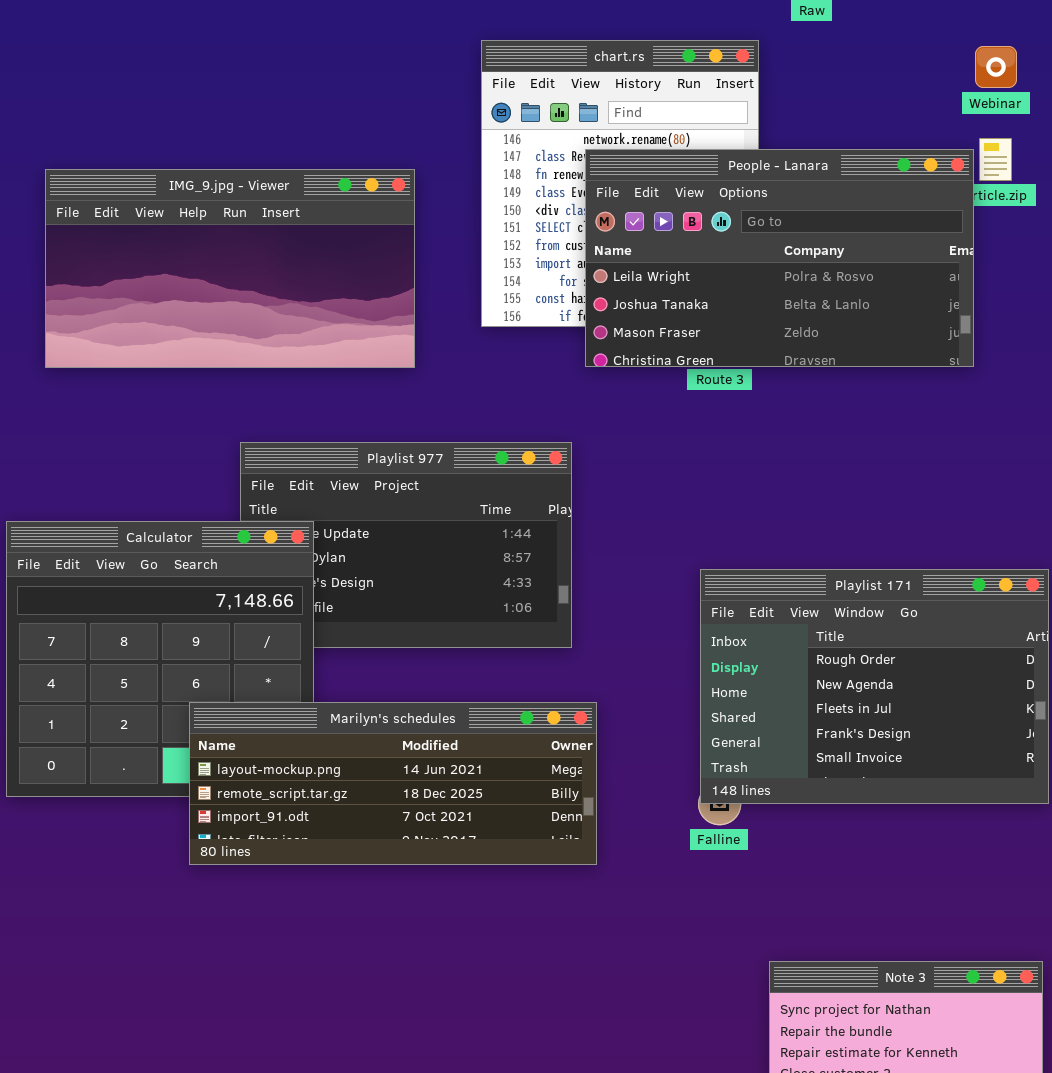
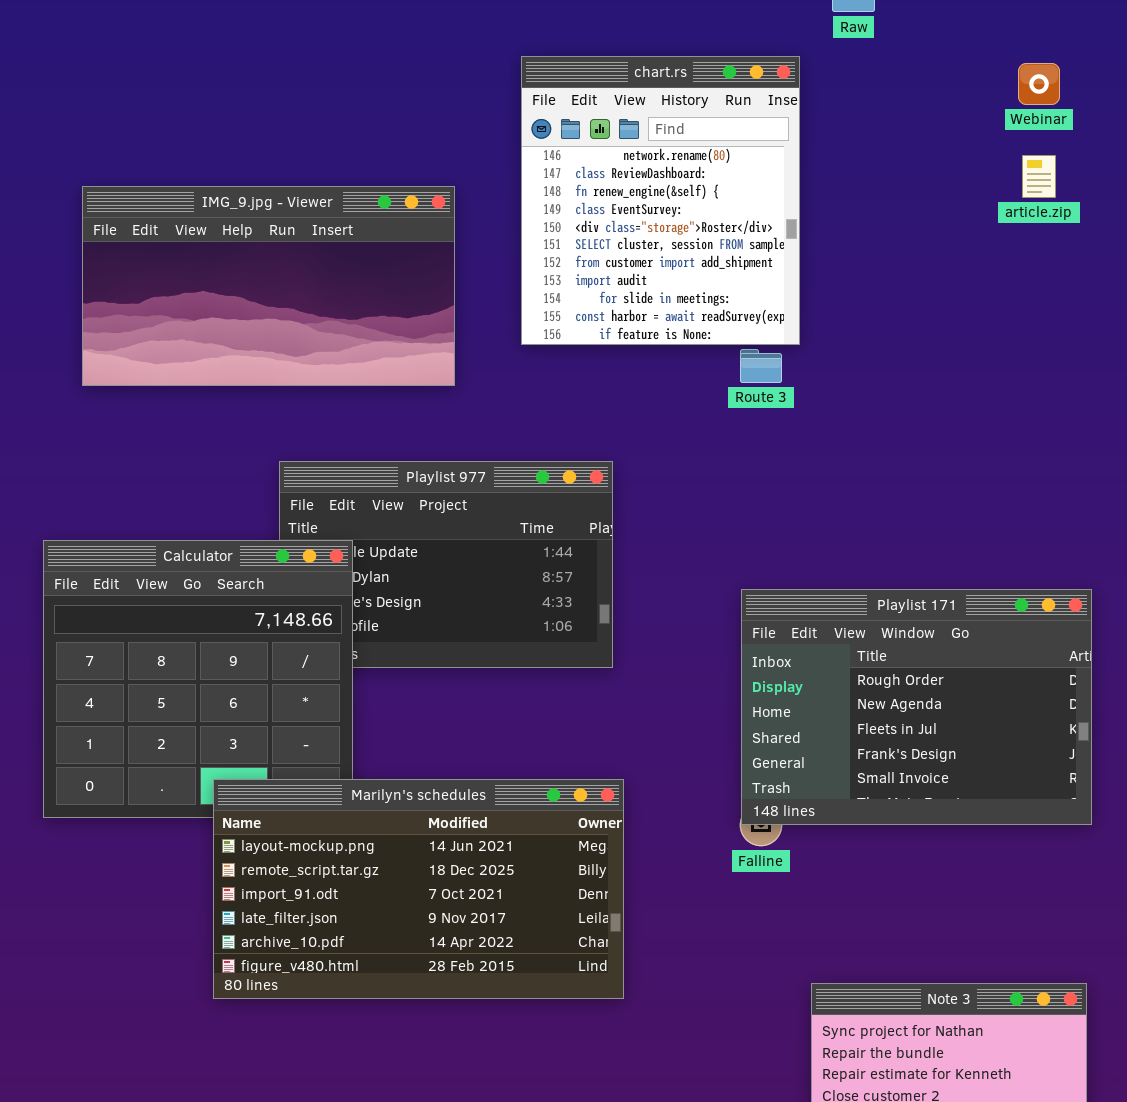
People - Lanara: [585,149,974,367] -> none, closed
Marilyn's schedules: [189,702,597,865] -> [213,779,624,999], moved, resized

